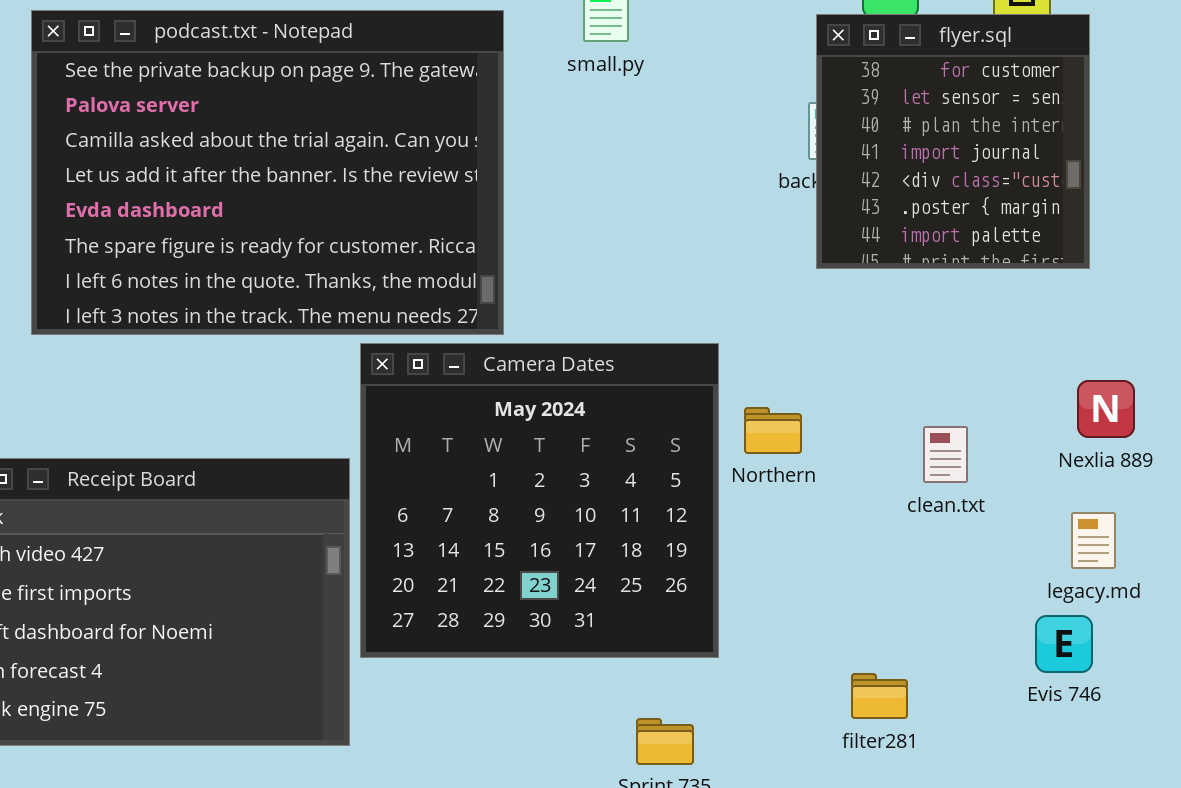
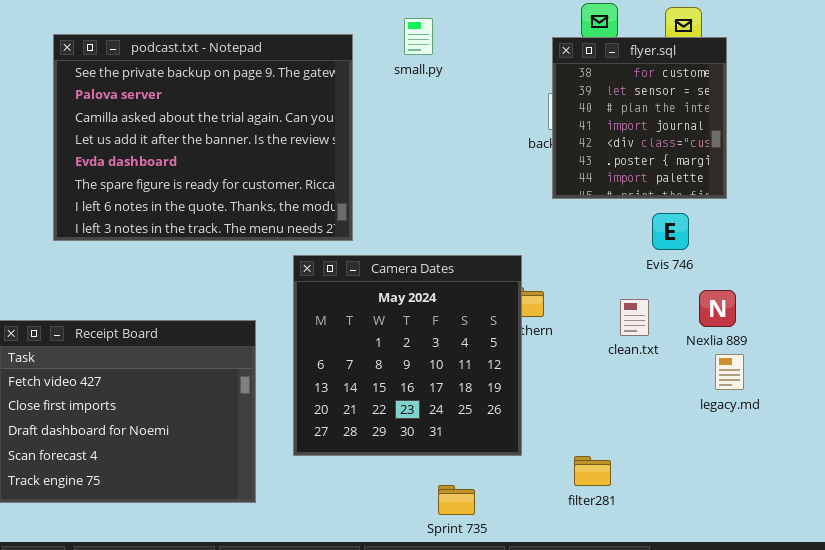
Camera Dates: [360,343,719,658] -> [293,255,522,456], moved
Nexlia 889: [1077,380,1135,438] -> [699,290,736,327], moved
Evis 746: [1035,615,1093,673] -> [652,213,689,250], moved

